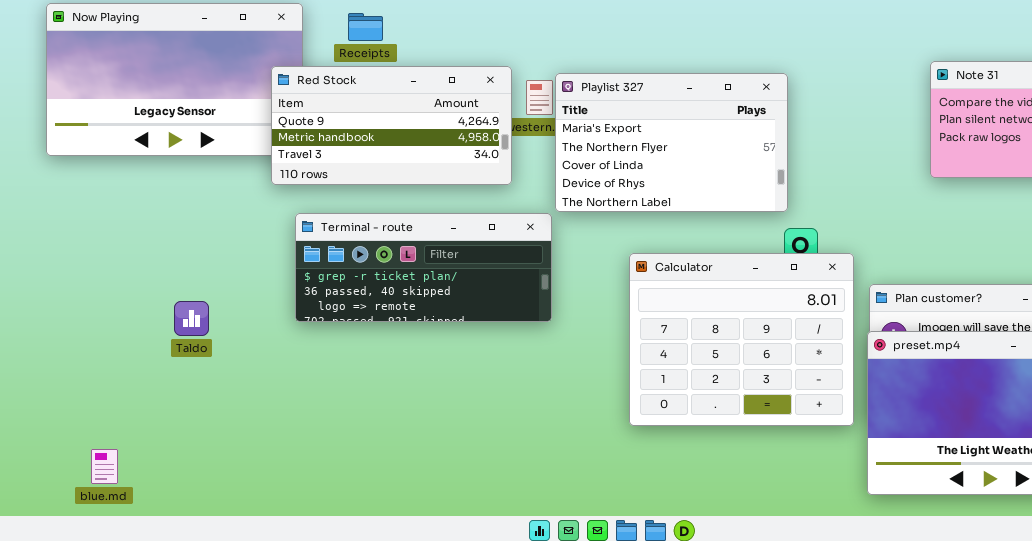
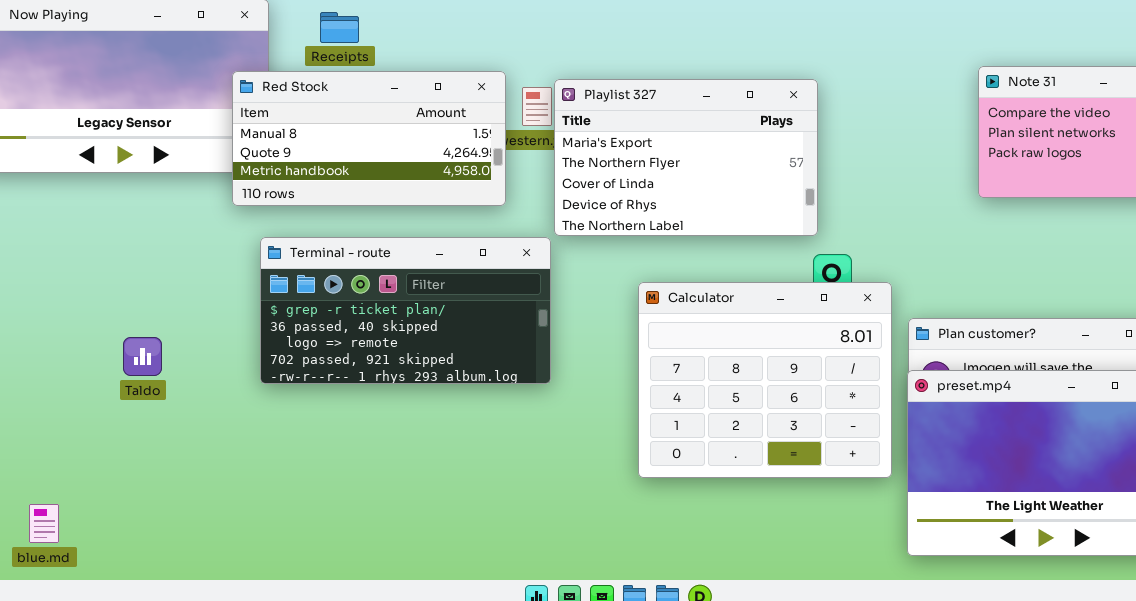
Red Stock: [271,66,512,185] -> [232,71,506,206], scrolled up 1 row
Terminal - route: [295,213,552,322] -> [260,237,551,384], resized

